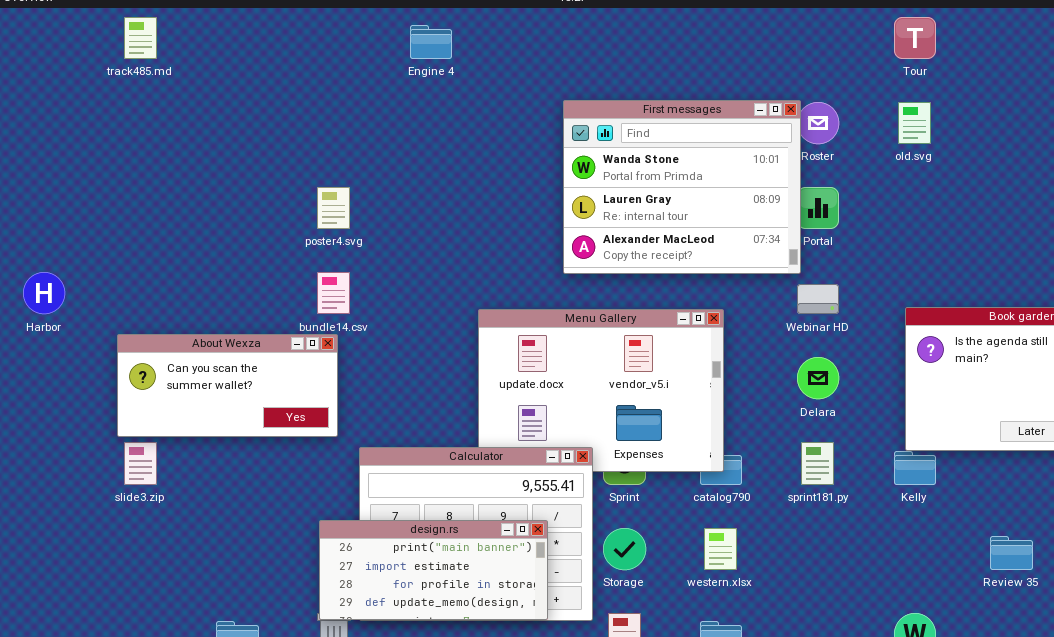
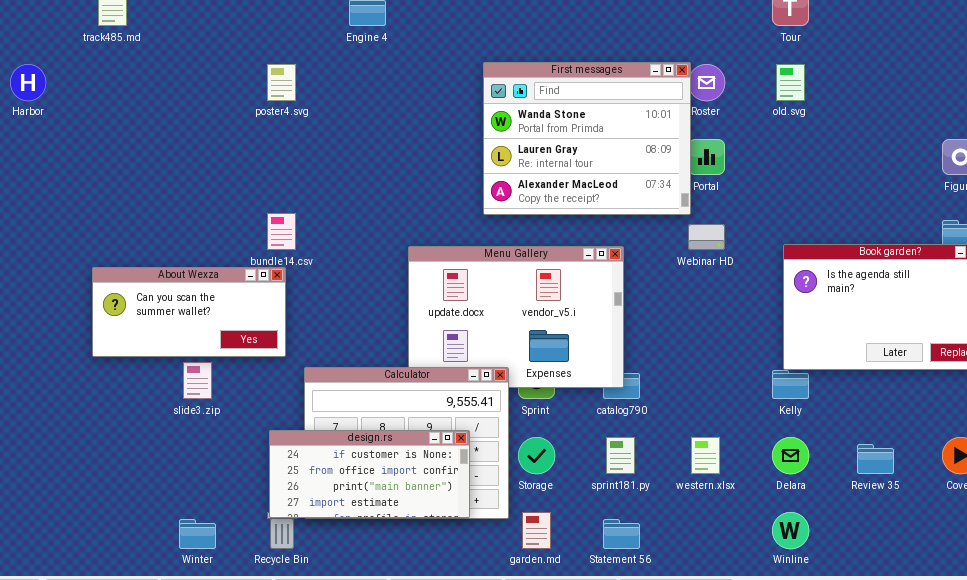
poster4.svg: [317,187,350,229] -> [267,64,296,101], moved
Harbor: [23,272,65,314] -> [10,64,46,101], moved
Delara: [797,357,839,399] -> [772,437,809,474], moved
slide3.zip: [124,442,157,485] -> [183,362,212,399], moved
sprint181.py: [801,442,834,485] -> [606,437,635,474], moved
design.rs: [319,520,548,620] -> [269,430,470,518], scrolled up 2 rows
western.xlsx: [704,528,737,570] -> [691,437,720,474], moved

